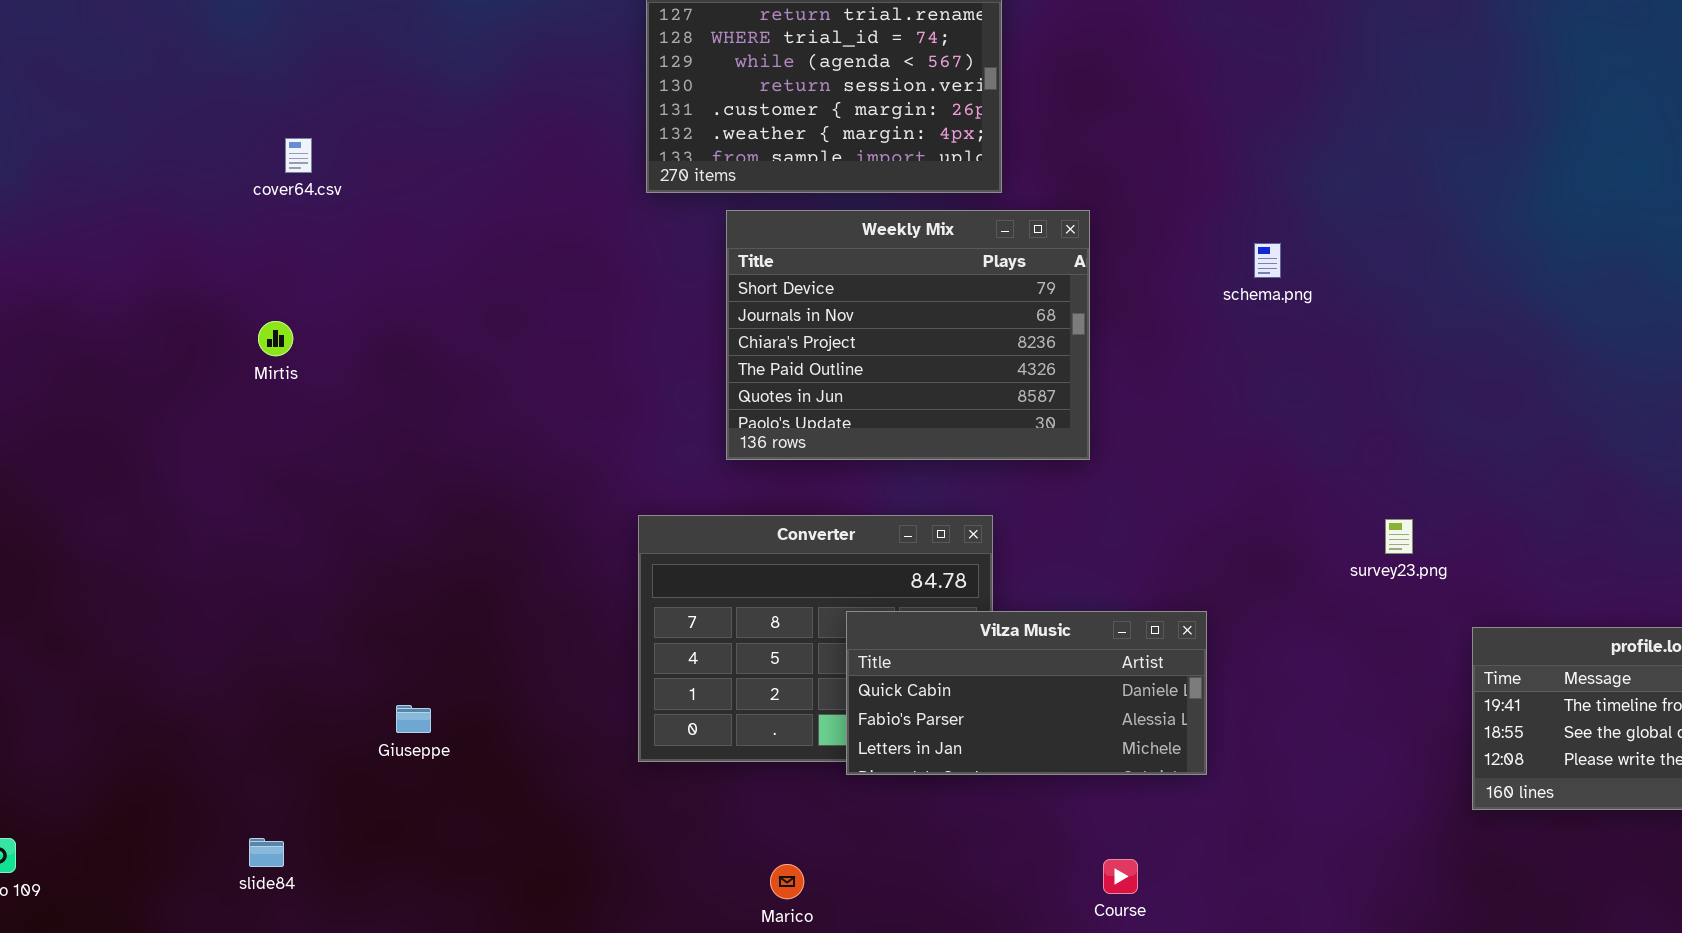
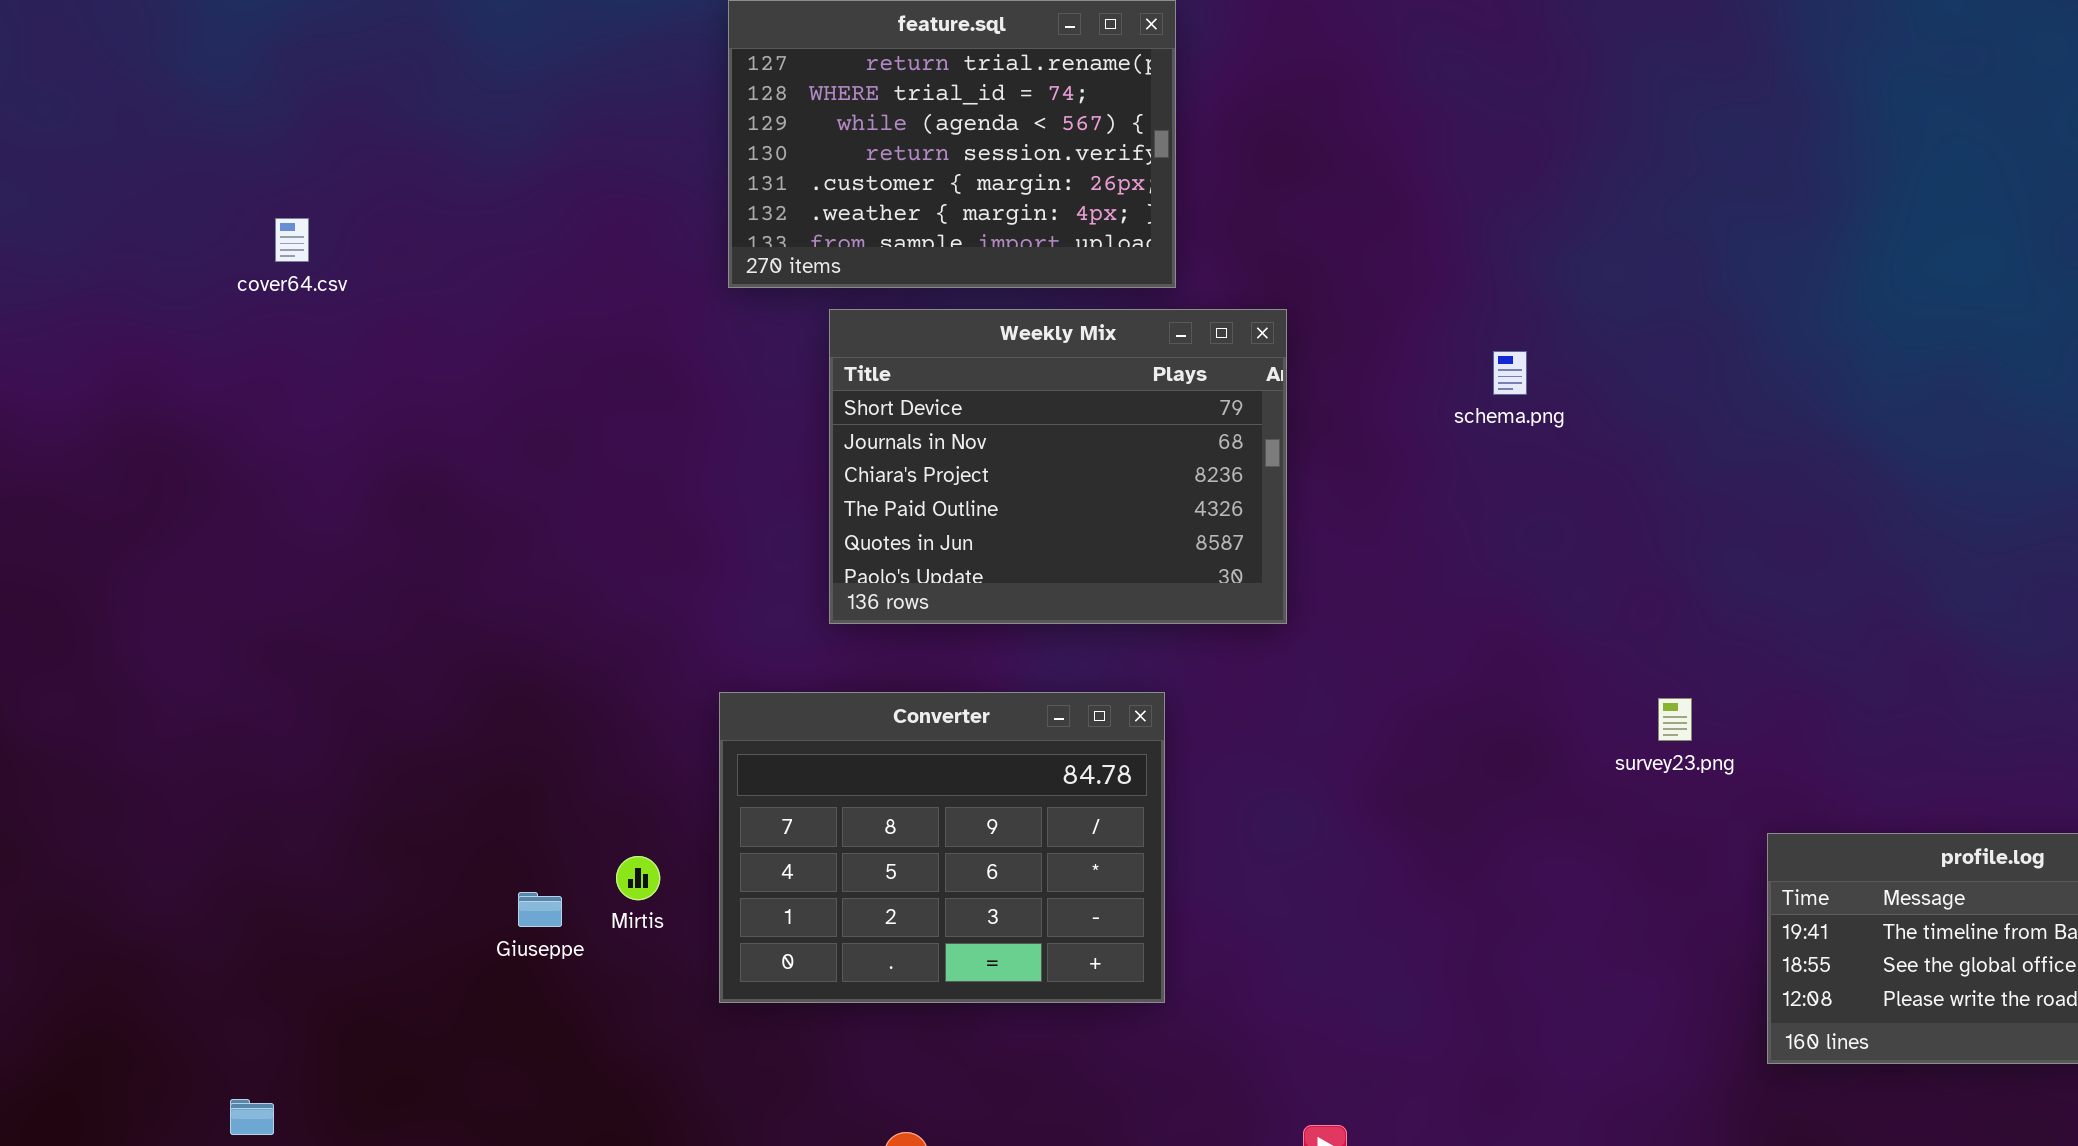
Mirtis: [258,321,293,356] -> [616,856,660,900], moved
Vilza Music: [846,611,1207,775] -> none, closed
Giuseppe: [396,705,431,733] -> [518,892,562,927], moved

